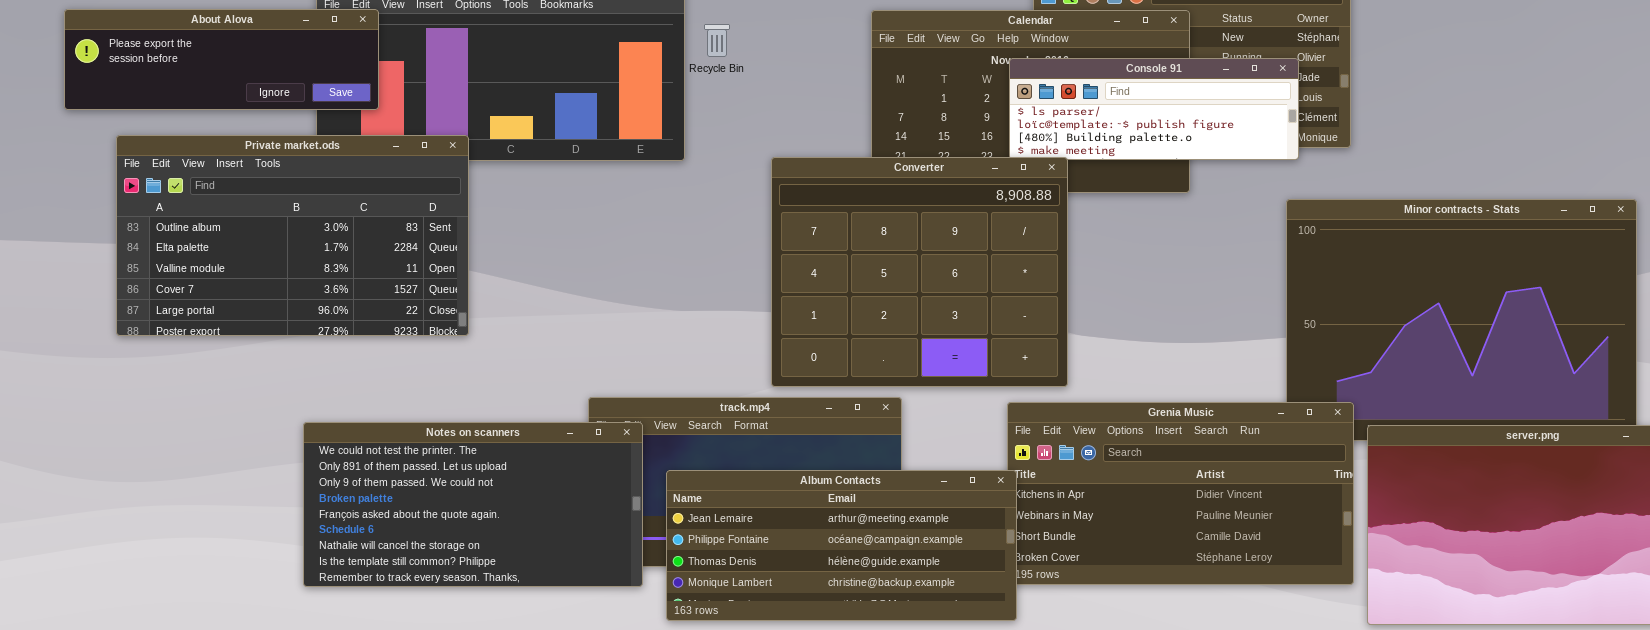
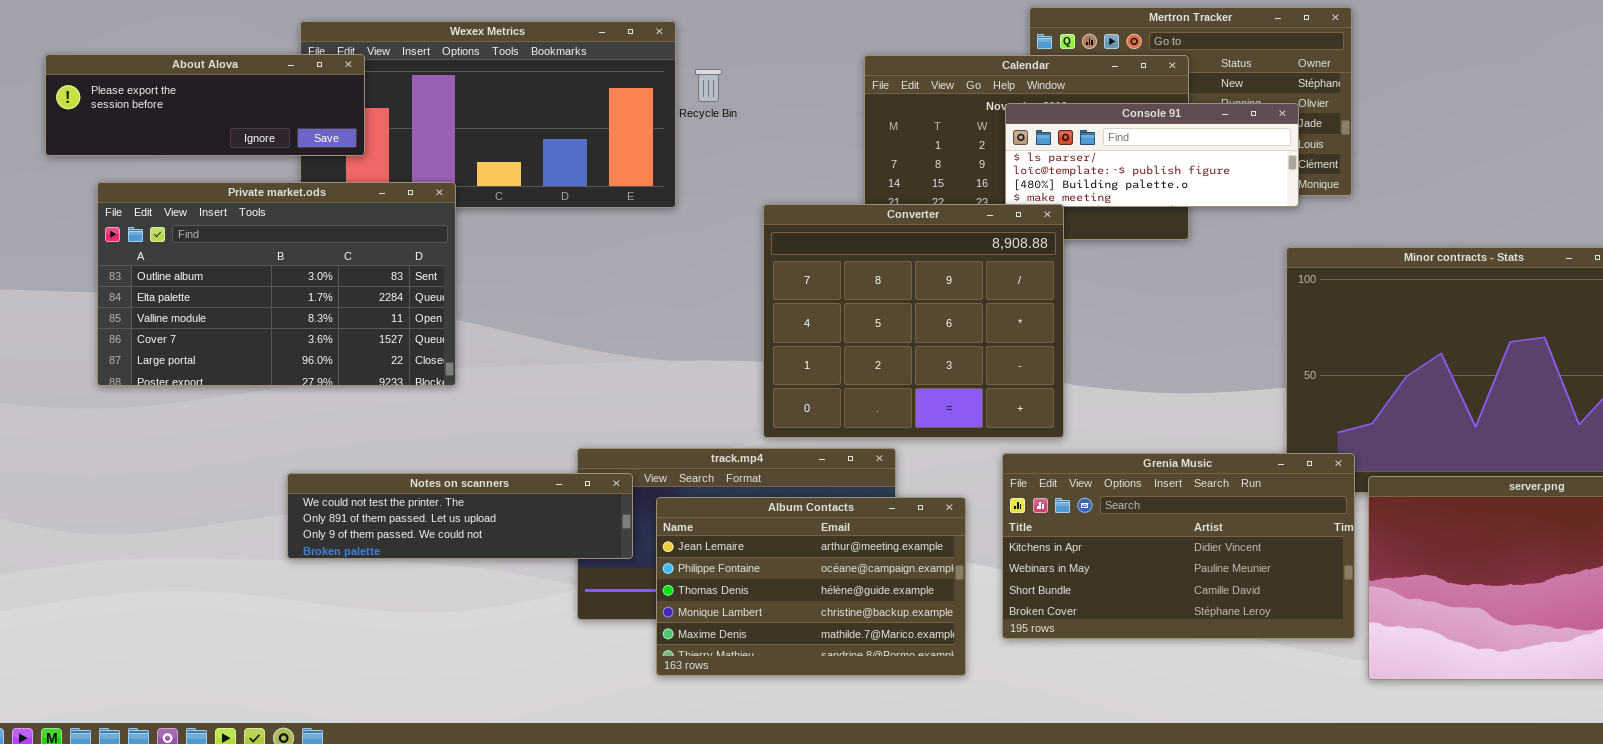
Notes on scanners: [303,422,643,587] -> [287,473,633,559], resized
Album Contacts: [666,470,1017,621] -> [656,497,966,676], resized

